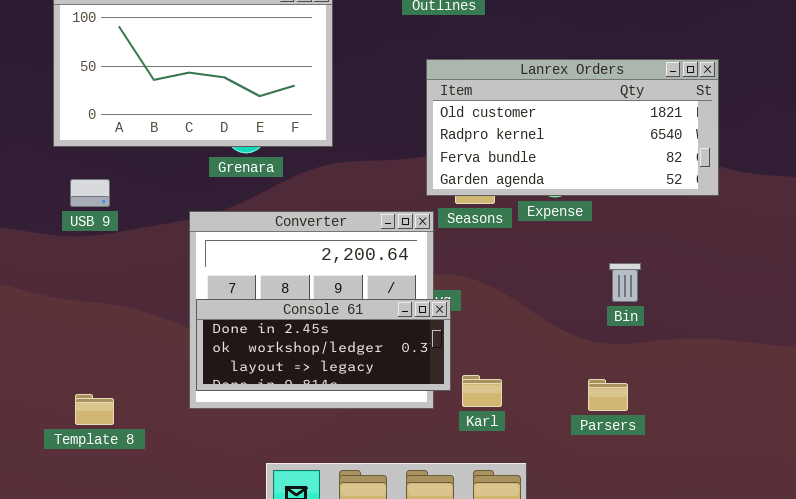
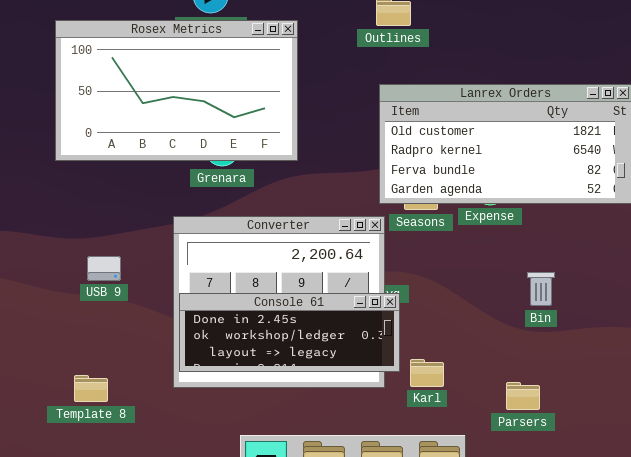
USB 9: [70,179,110,207] -> [87,256,121,281], moved
Bin: [609,263,641,302] -> [527,272,555,306], moved
Parsers: [588,379,628,411] -> [506,382,540,410], moved

